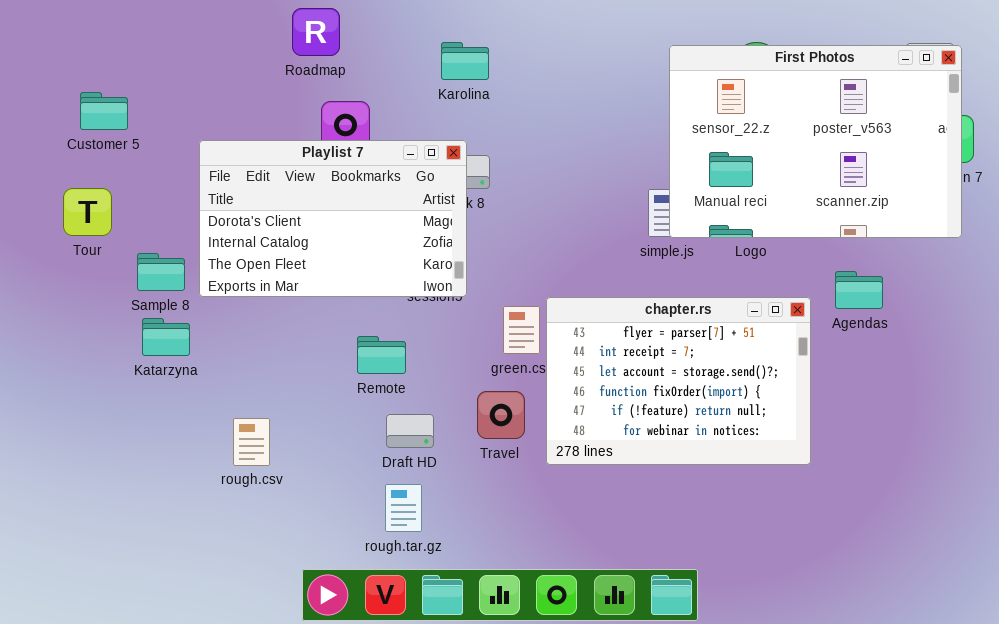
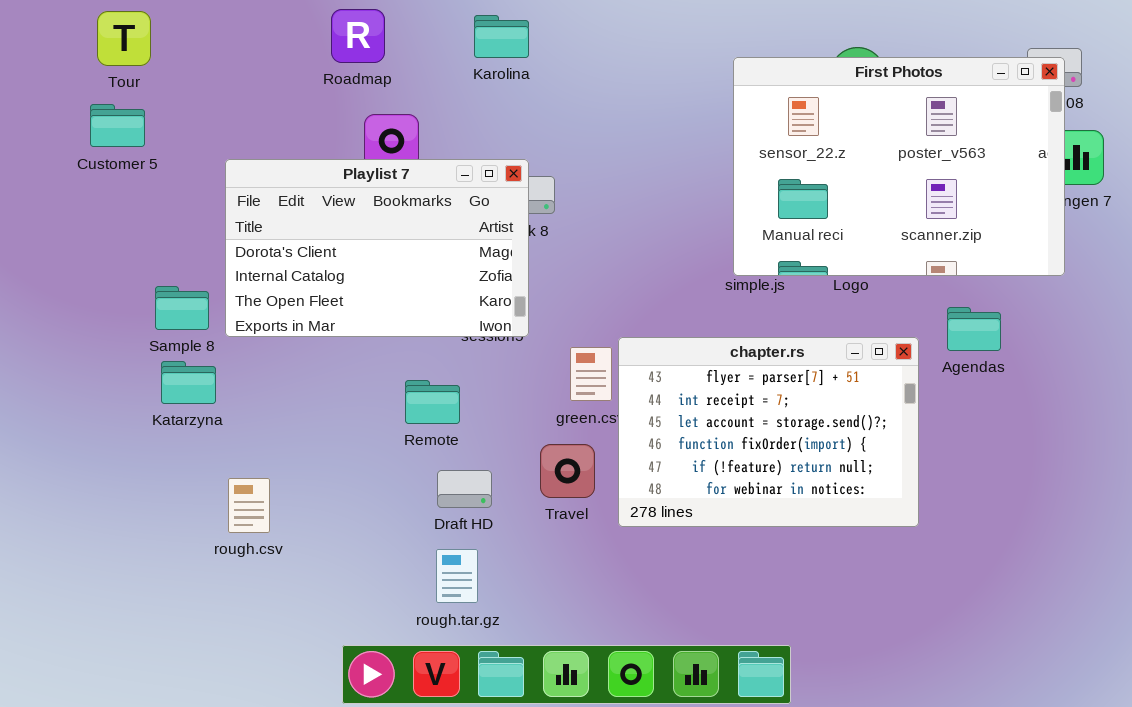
Karolina: [441,42,489,80] -> [474,15,529,58], moved
First Photos: [669,45,962,238] -> [733,57,1065,276], moved
Tour: [63,188,112,236] -> [97,11,151,66], moved
rough.csv: [233,418,270,466] -> [228,478,270,533], moved

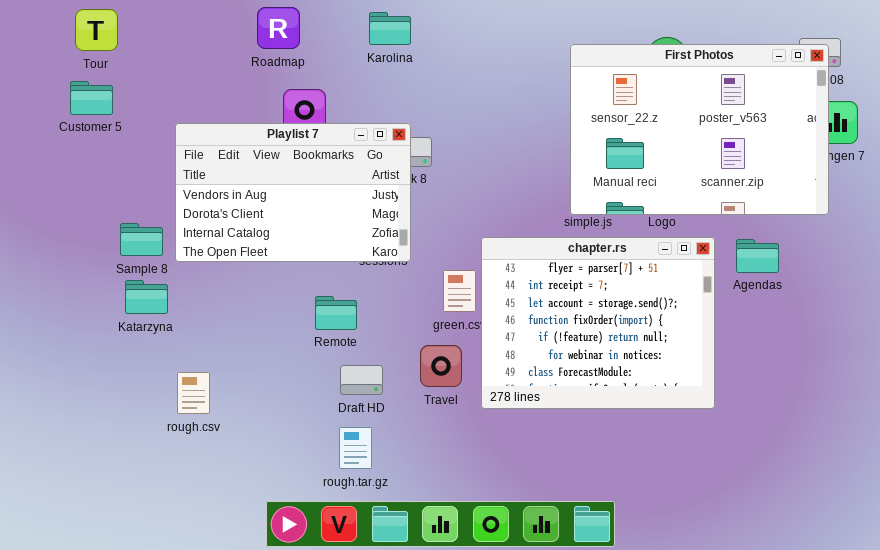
Playlist 7: [225,159,529,337] -> [175,123,411,262], scrolled up 1 row
chapter.rs: [618,337,919,527] -> [481,237,715,409], resized

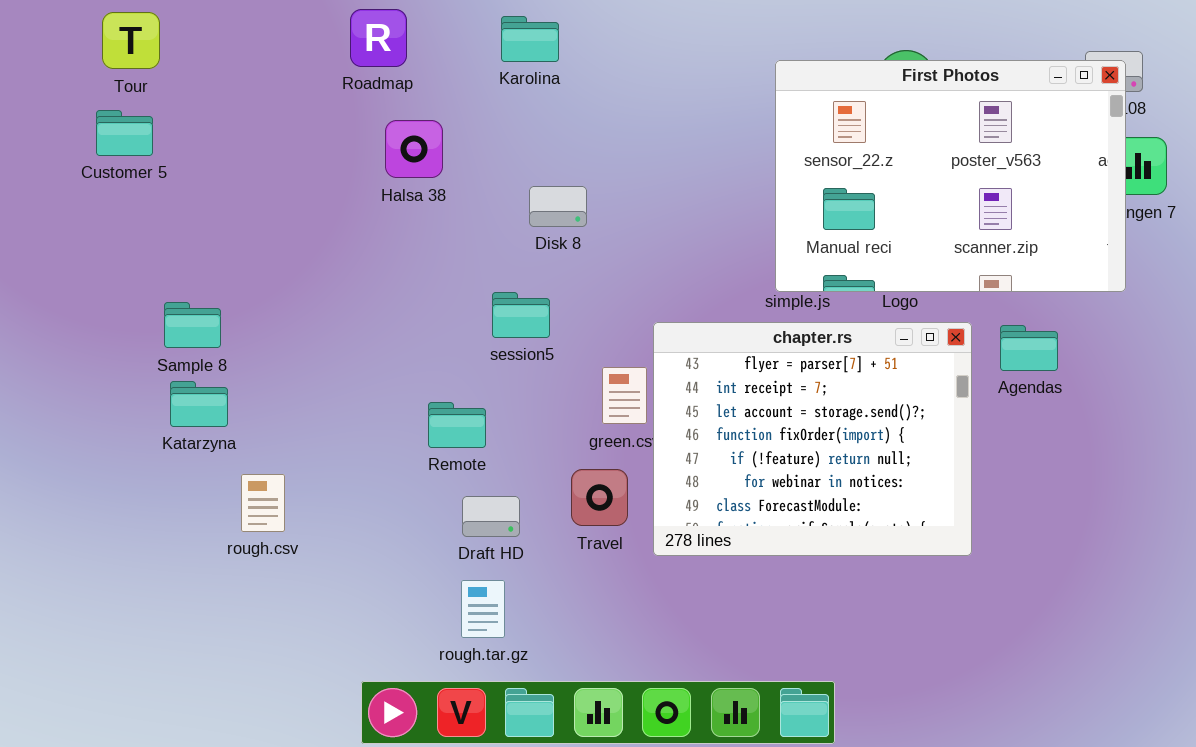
Playlist 7: [175,123,411,262] -> none, closed
rough.csv: [177,372,210,414] -> [241,474,285,532], moved

